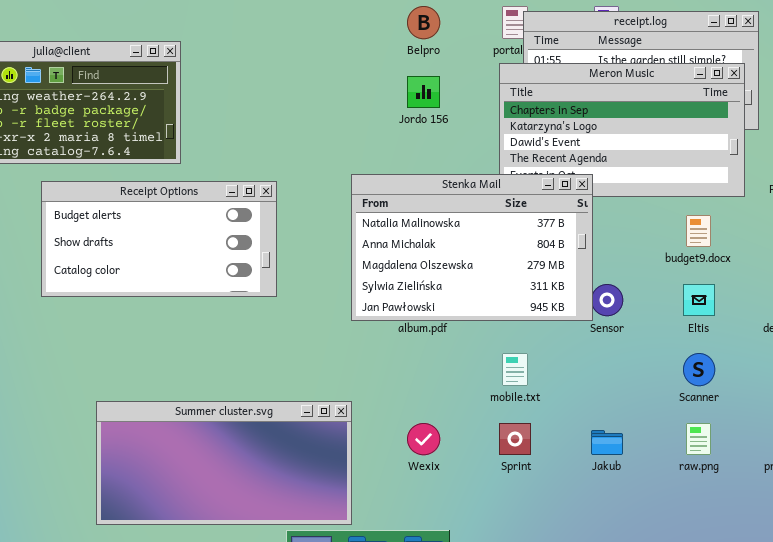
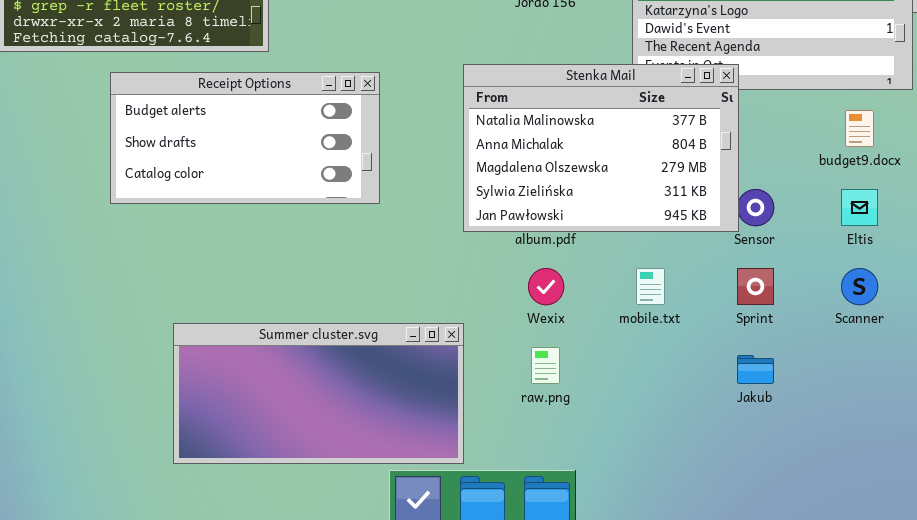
Wexix: [407,423,440,455] -> [528,268,564,305], moved
Sprint: [499,423,531,455] -> [737,268,774,305], moved
raw.png: [686,423,711,455] -> [531,347,560,384], moved

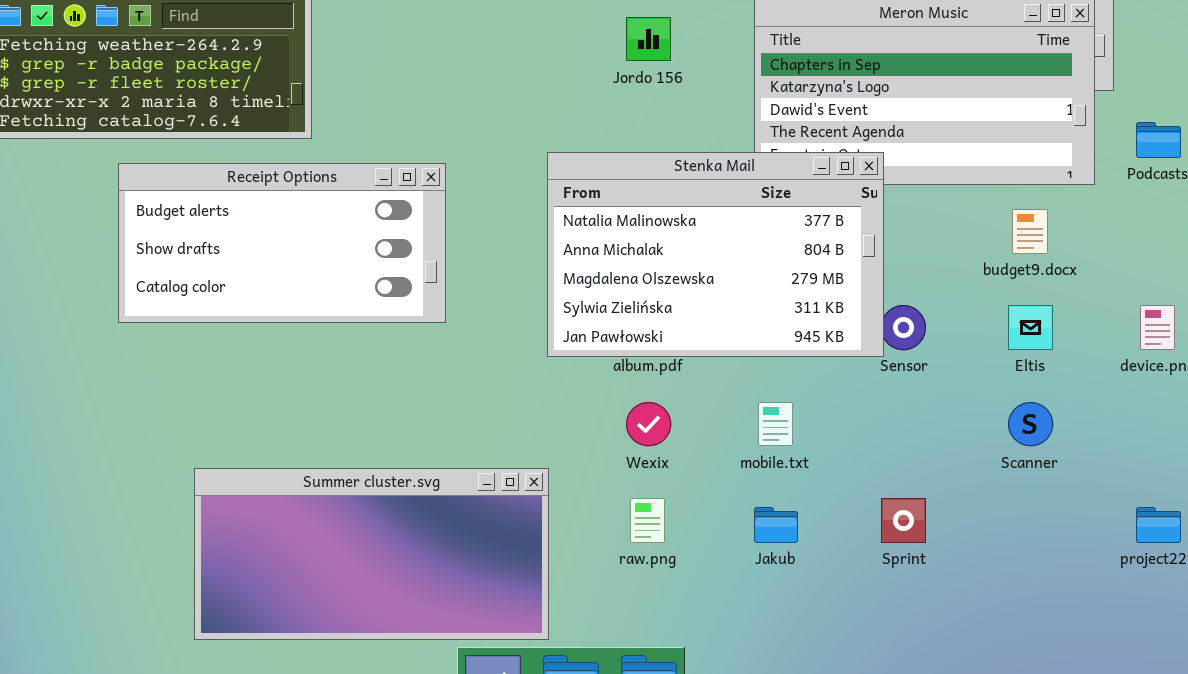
Sprint: [737,268,774,305] -> [881,498,926,543], moved
Jakub: [737,355,774,384] -> [754,507,798,543], moved

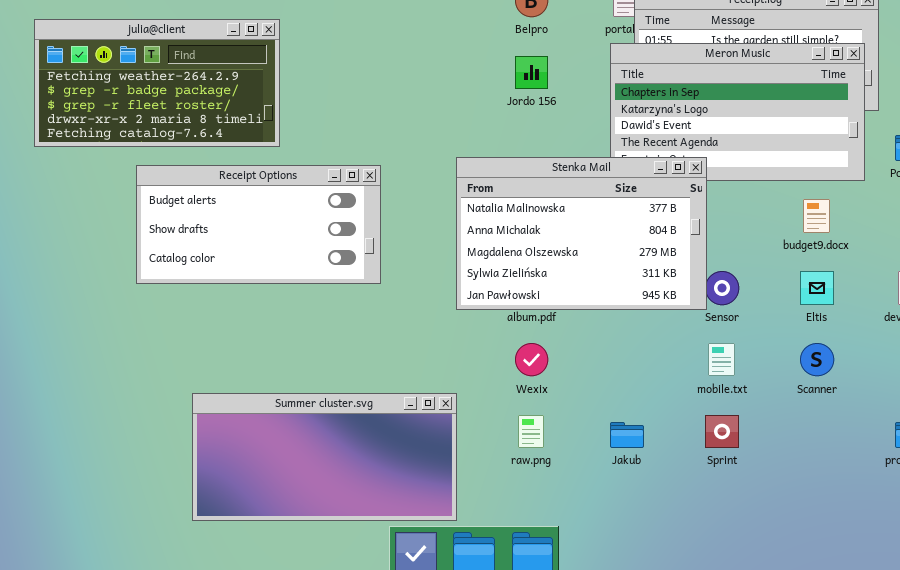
mobile.txt: [758,402,793,446] -> [708,343,735,376], moved

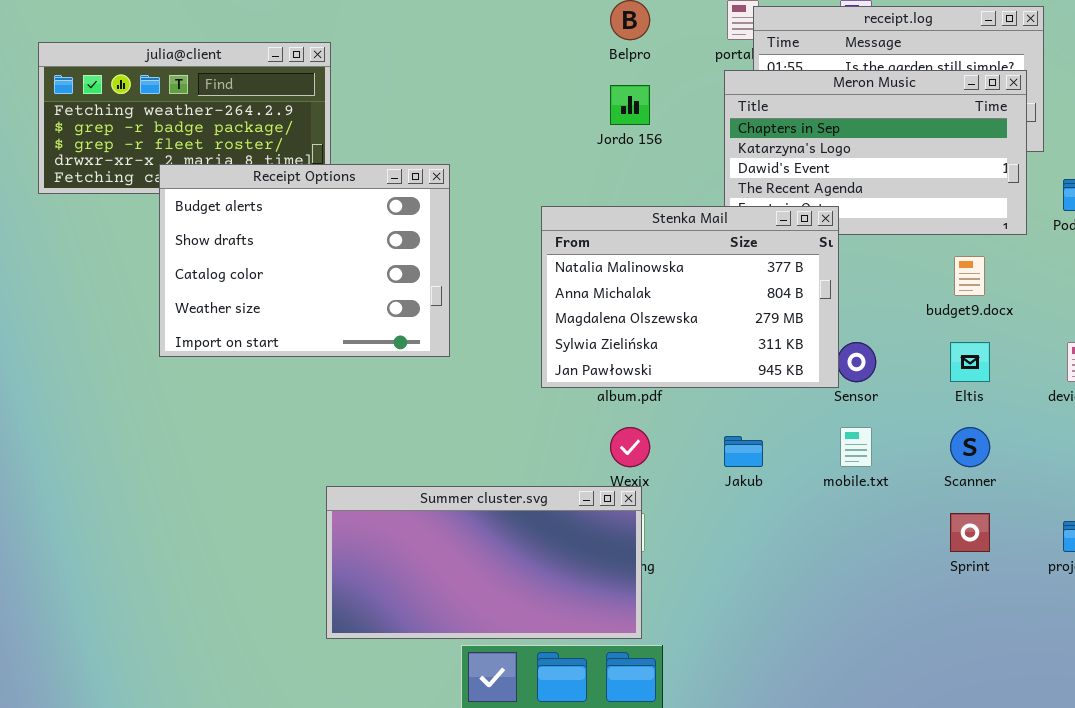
Receipt Options: [136,165,381,284] -> [159,164,450,357], resized
Summer cluster.svg: [192,393,457,521] -> [326,486,642,639], moved
Sprint: [705,415,739,448] -> [950,513,990,552], moved
Jakub: [610,422,644,448] -> [724,436,763,467], moved

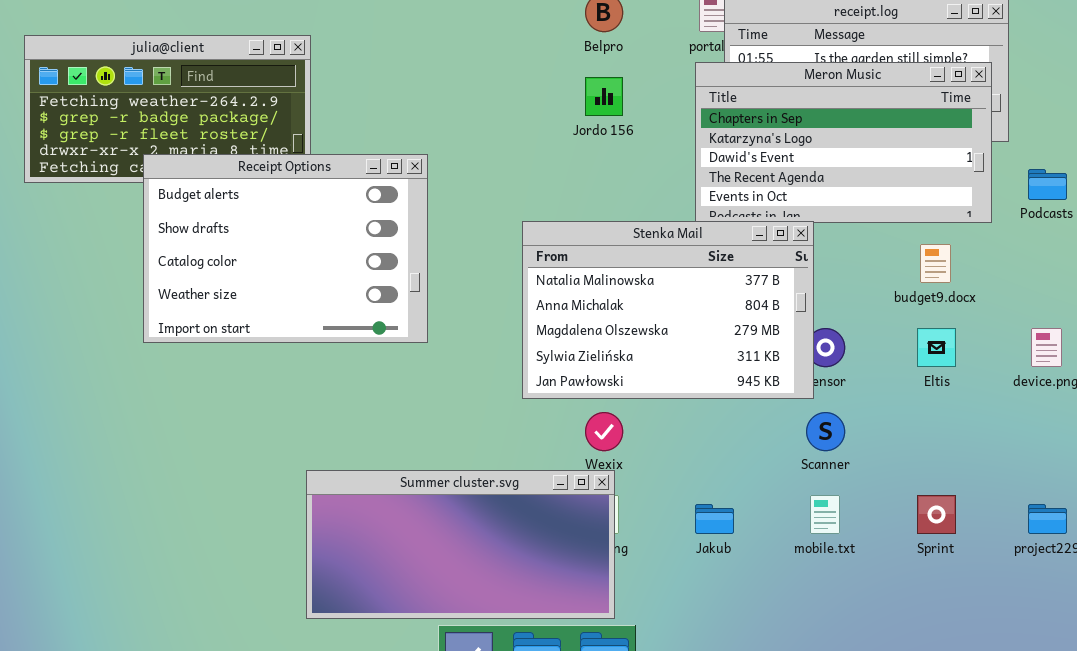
Stenka Mail: [541,206,839,388] -> [522,221,814,399], moved
mobile.txt: [840,427,872,467] -> [810,495,840,534], moved
Scanner: [950,427,990,467] -> [806,412,845,451], moved
Jakub: [724,436,763,467] -> [695,504,734,534], moved

